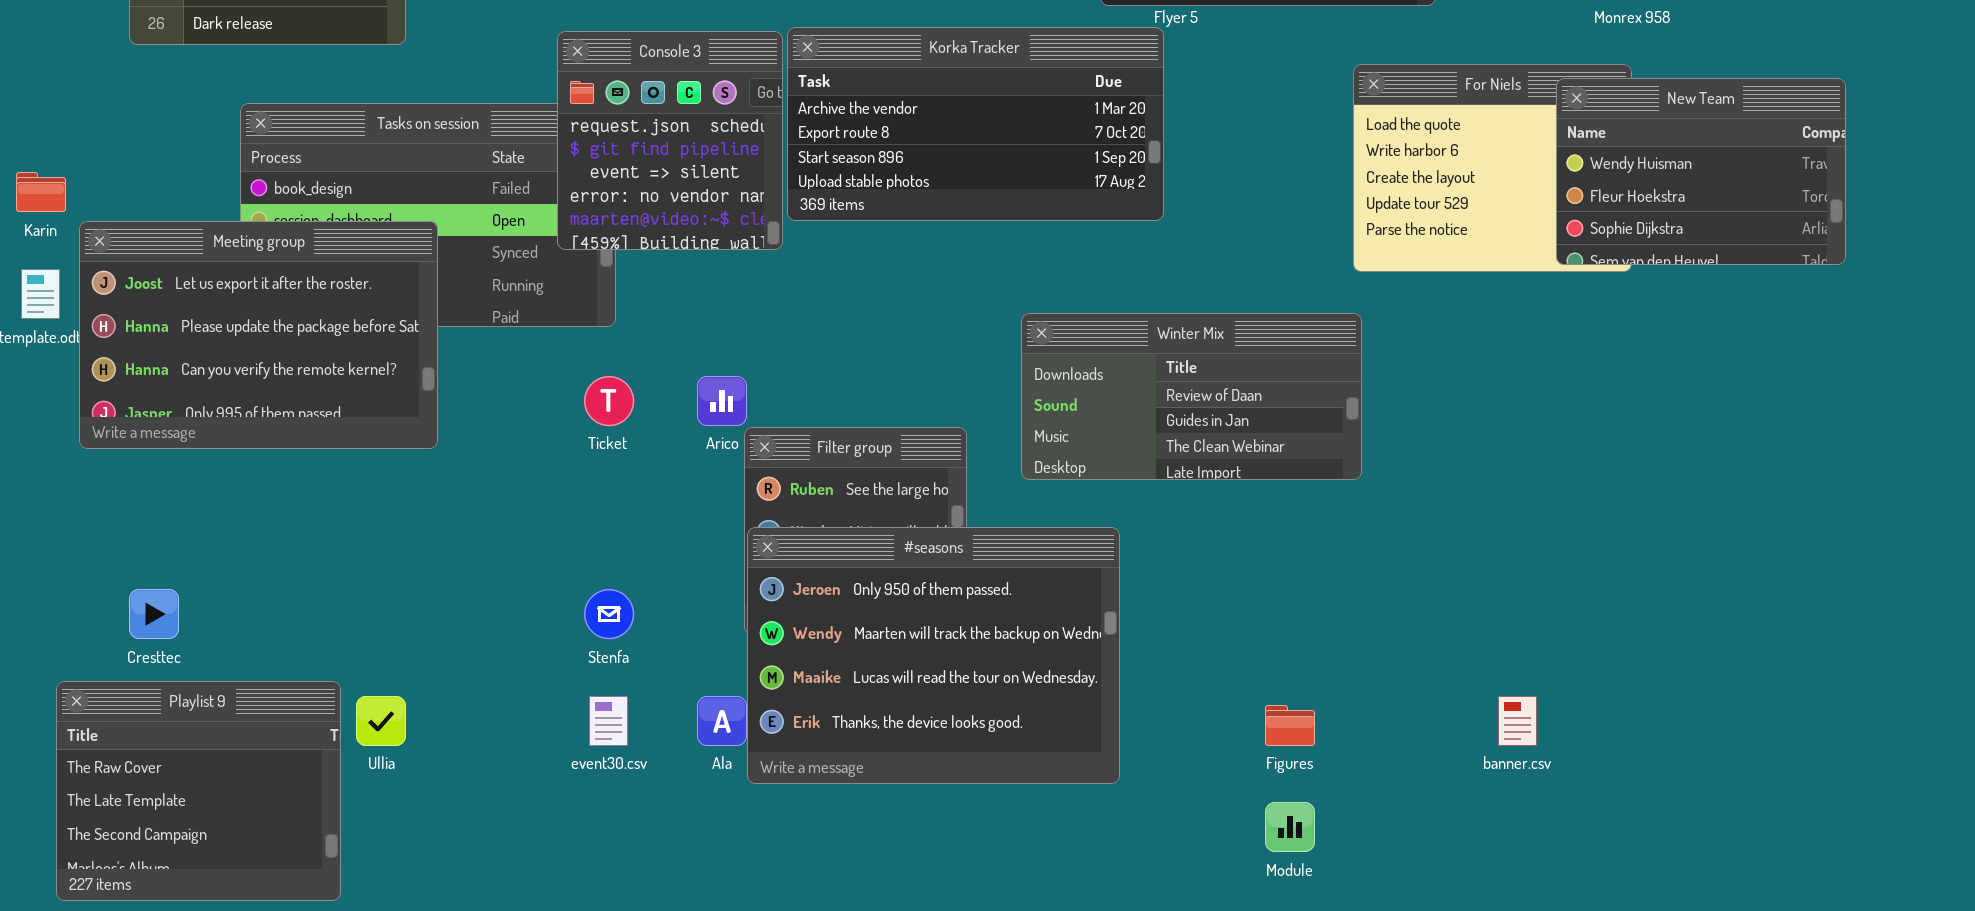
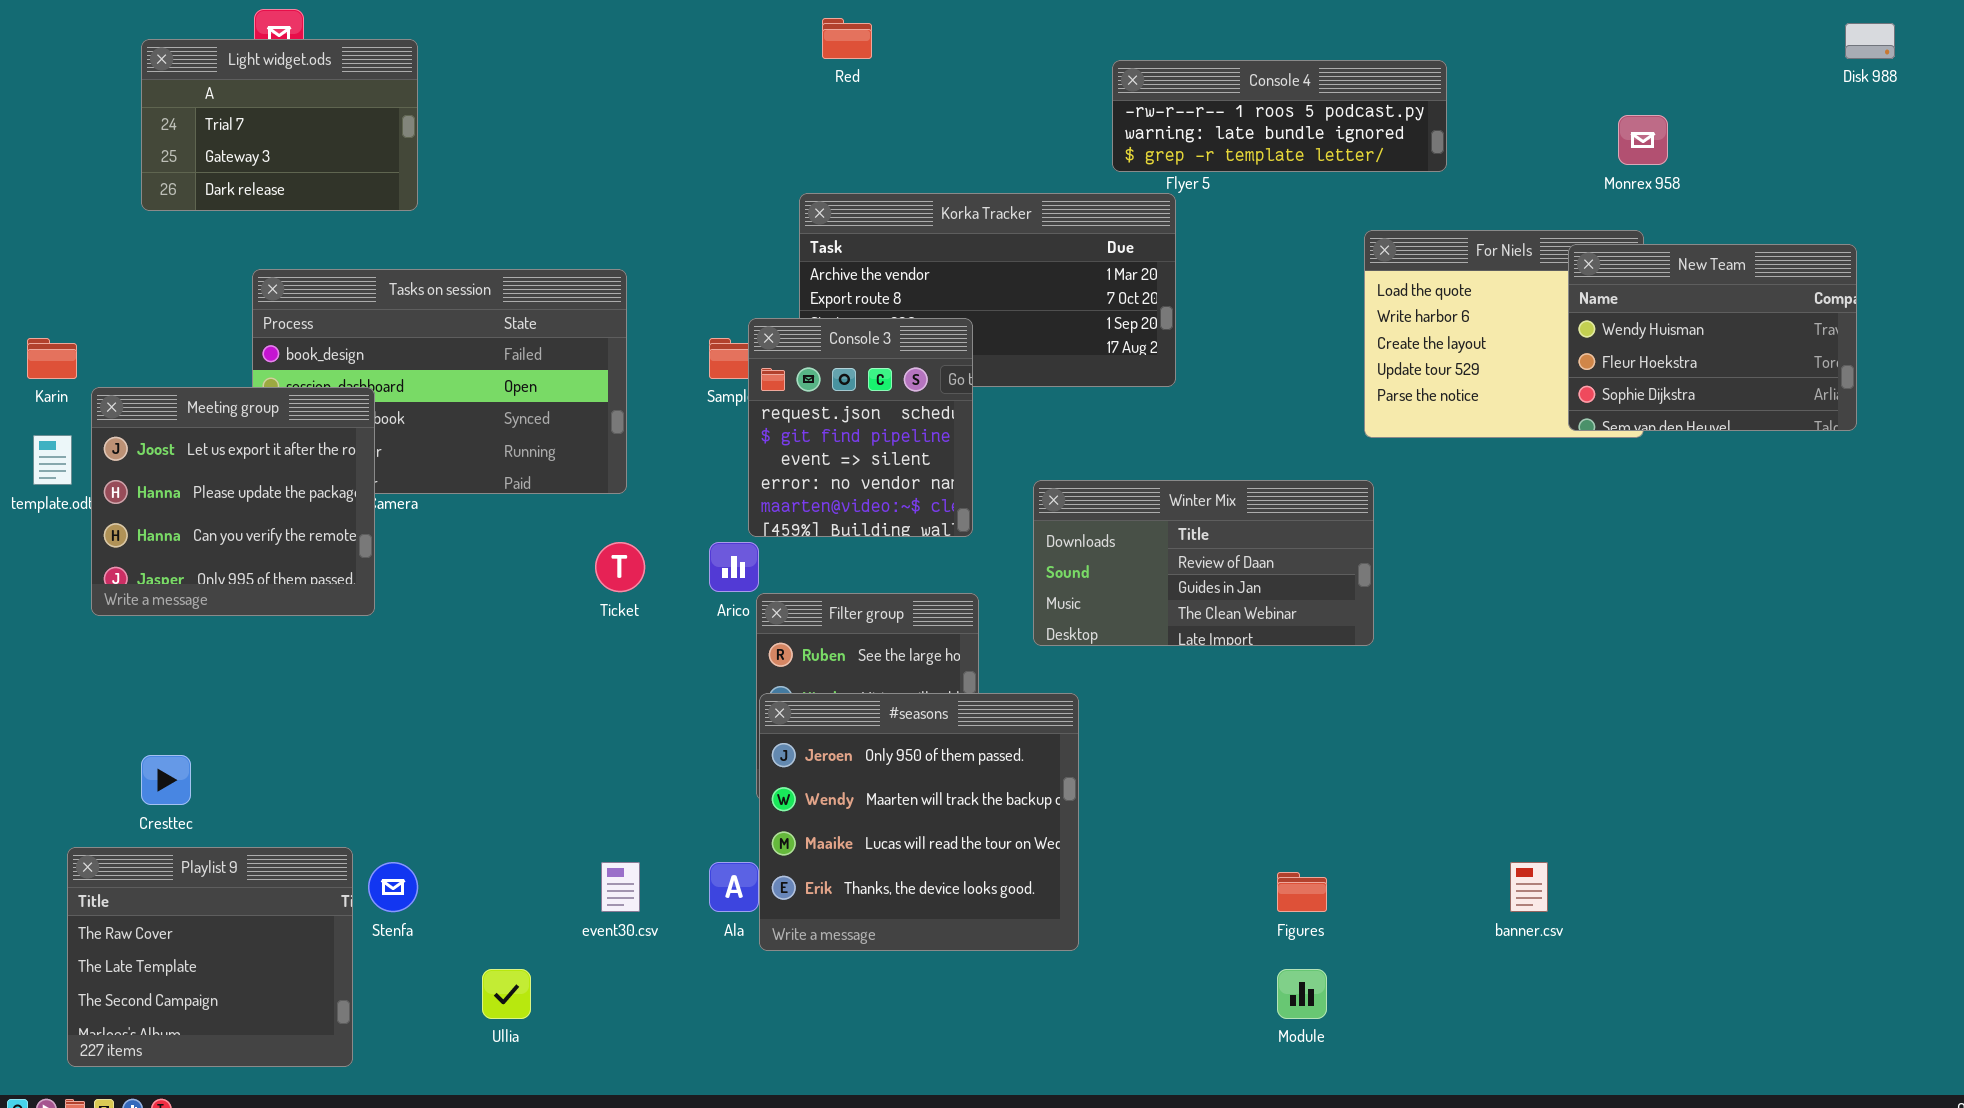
Console 3: [557,31,783,250] -> [748,318,973,537], moved
Meeting group: [79,221,438,449] -> [91,387,375,616], resized
#seasons: [747,527,1120,784] -> [759,693,1079,951], resized
Stenfa: [584,589,634,639] -> [368,862,418,912], moved
Ullia: [356,696,406,746] -> [482,969,531,1019], moved

